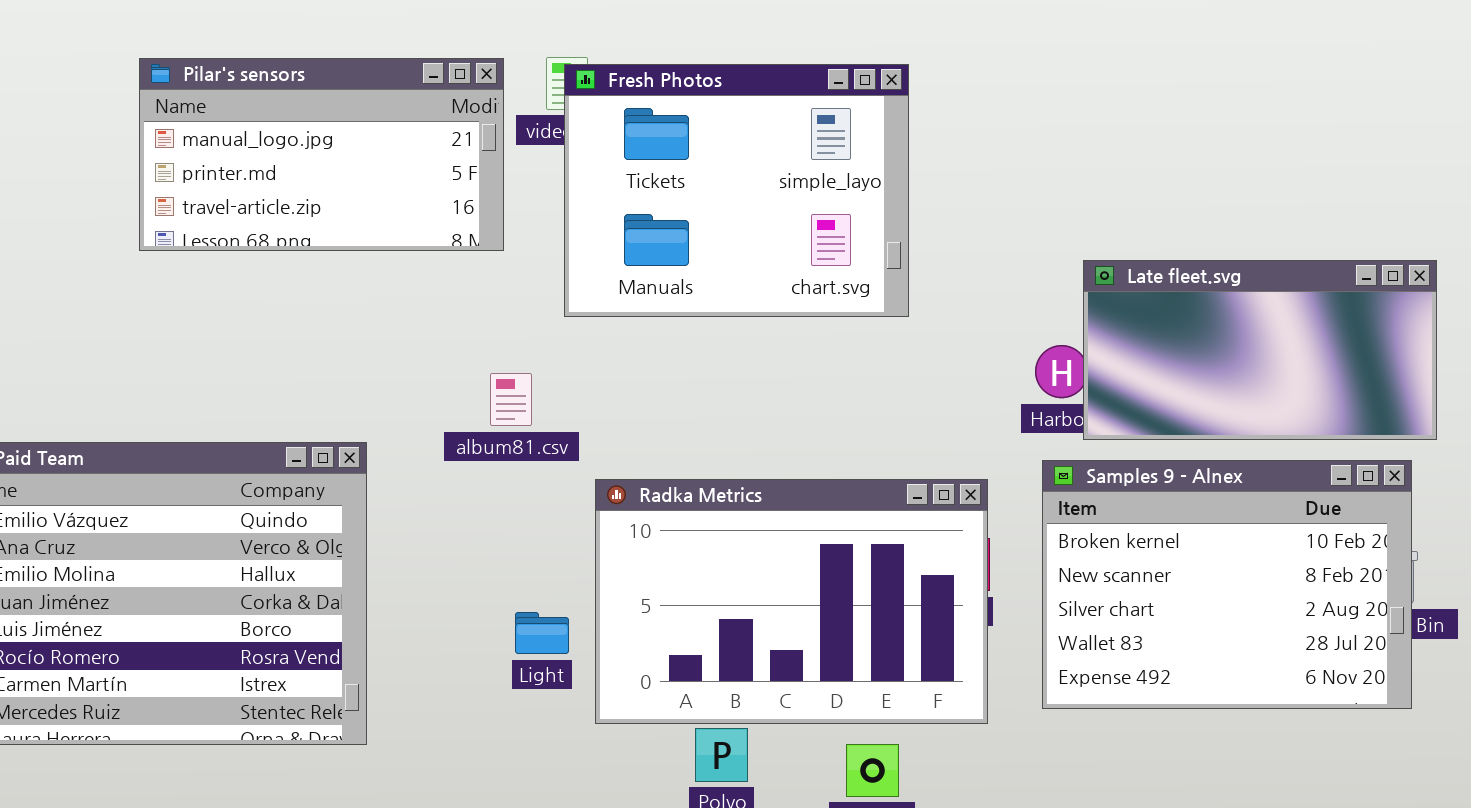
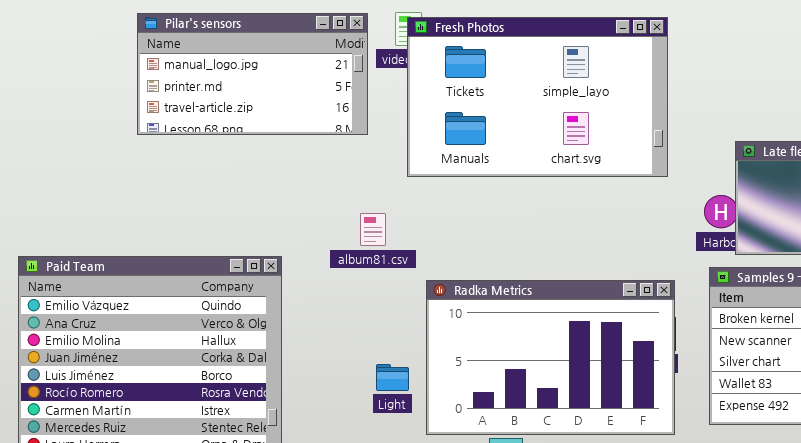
Fresh Photos: [564,64,909,317] -> [407,17,668,177], resized

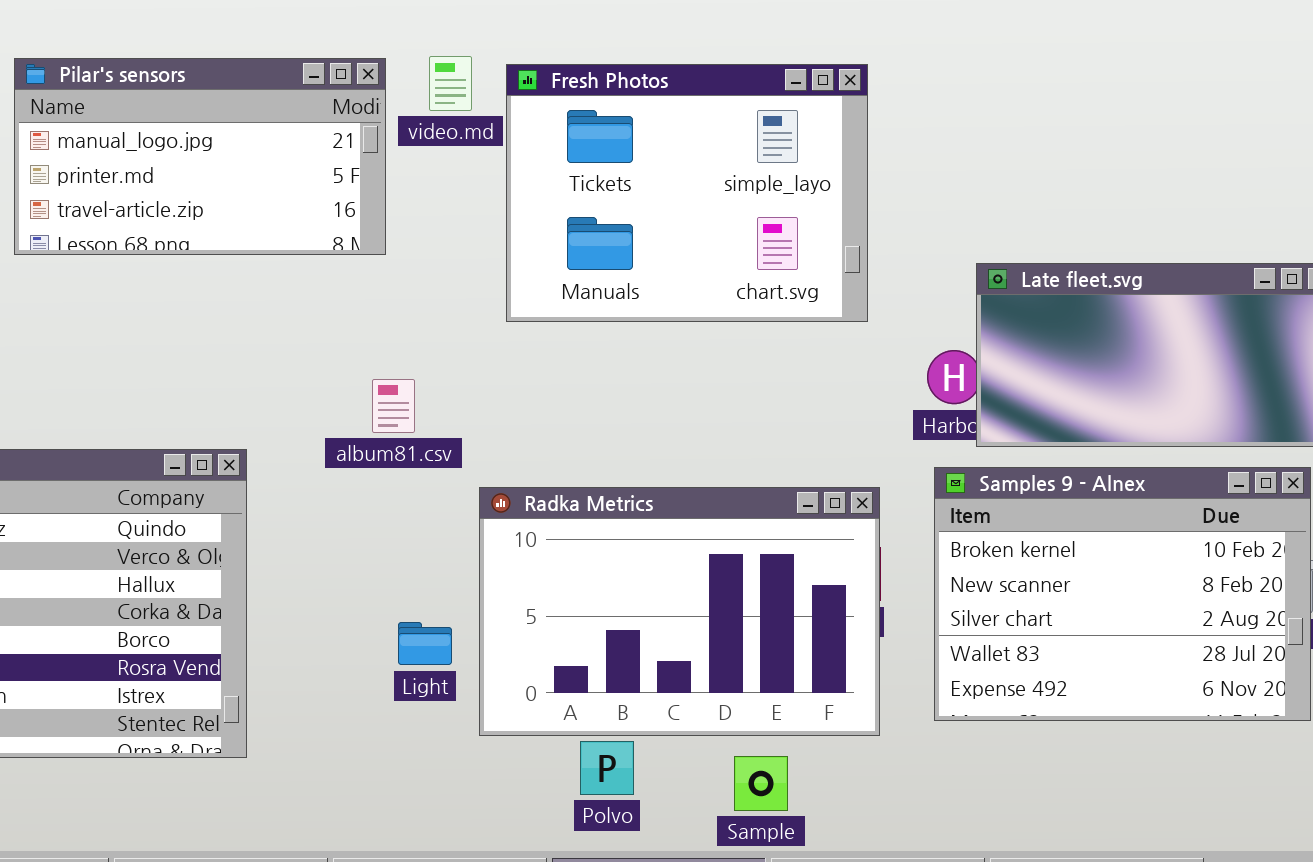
Fresh Photos: [407,17,668,177] -> [506,64,868,322], resized

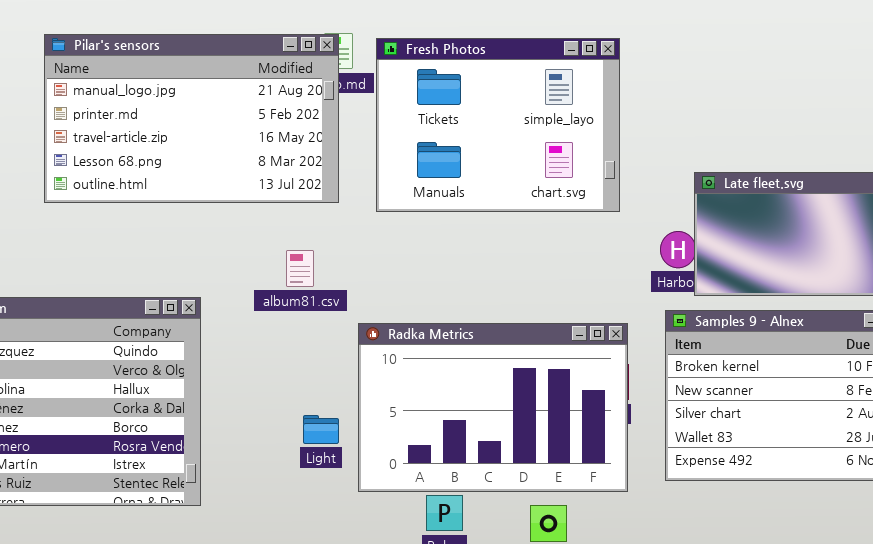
Pilar's sensors: [14,58,386,255] -> [44,34,339,203], resized

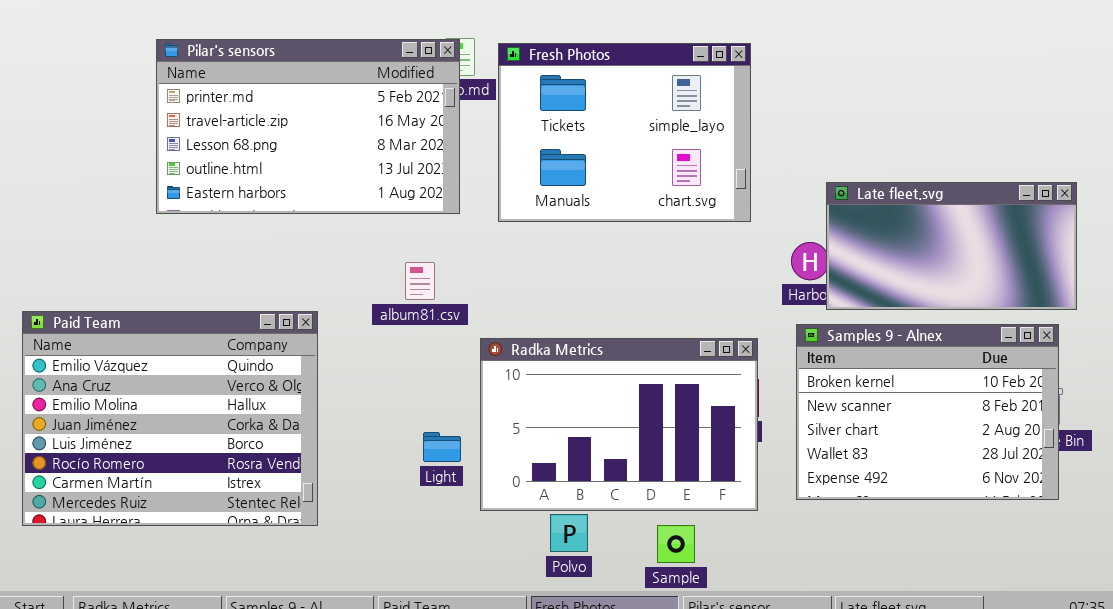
Pilar's sensors: [44,34,339,203] -> [156,39,460,214], scrolled down 1 row

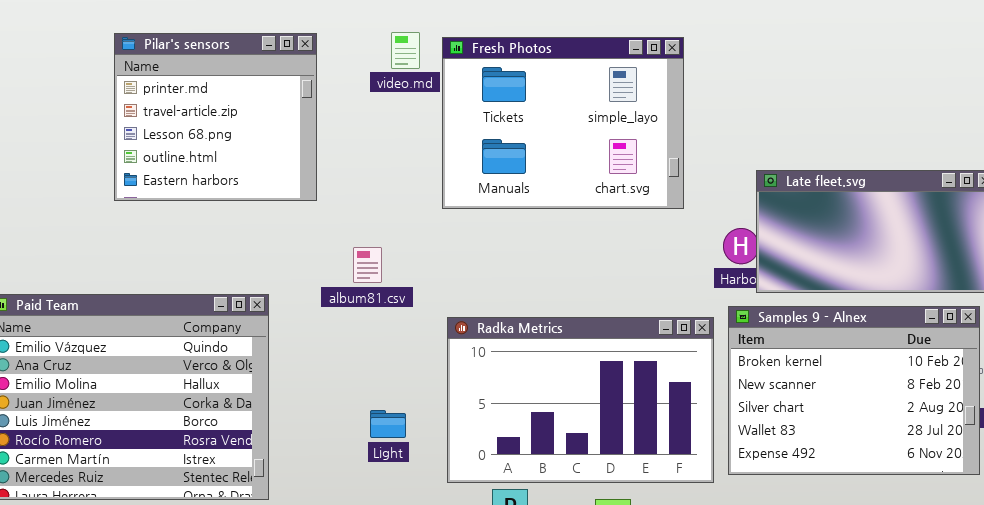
Pilar's sensors: [156,39,460,214] -> [114,33,317,201], resized
Radka Metrics: [480,338,758,511] -> [447,317,714,483], moved

